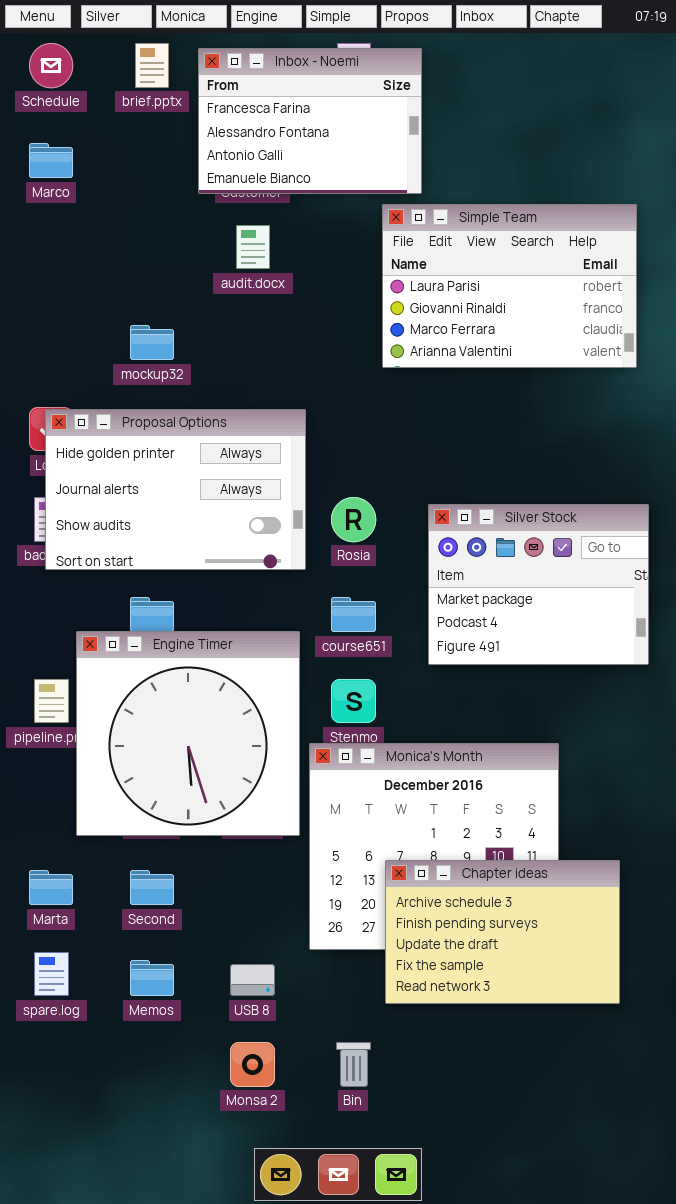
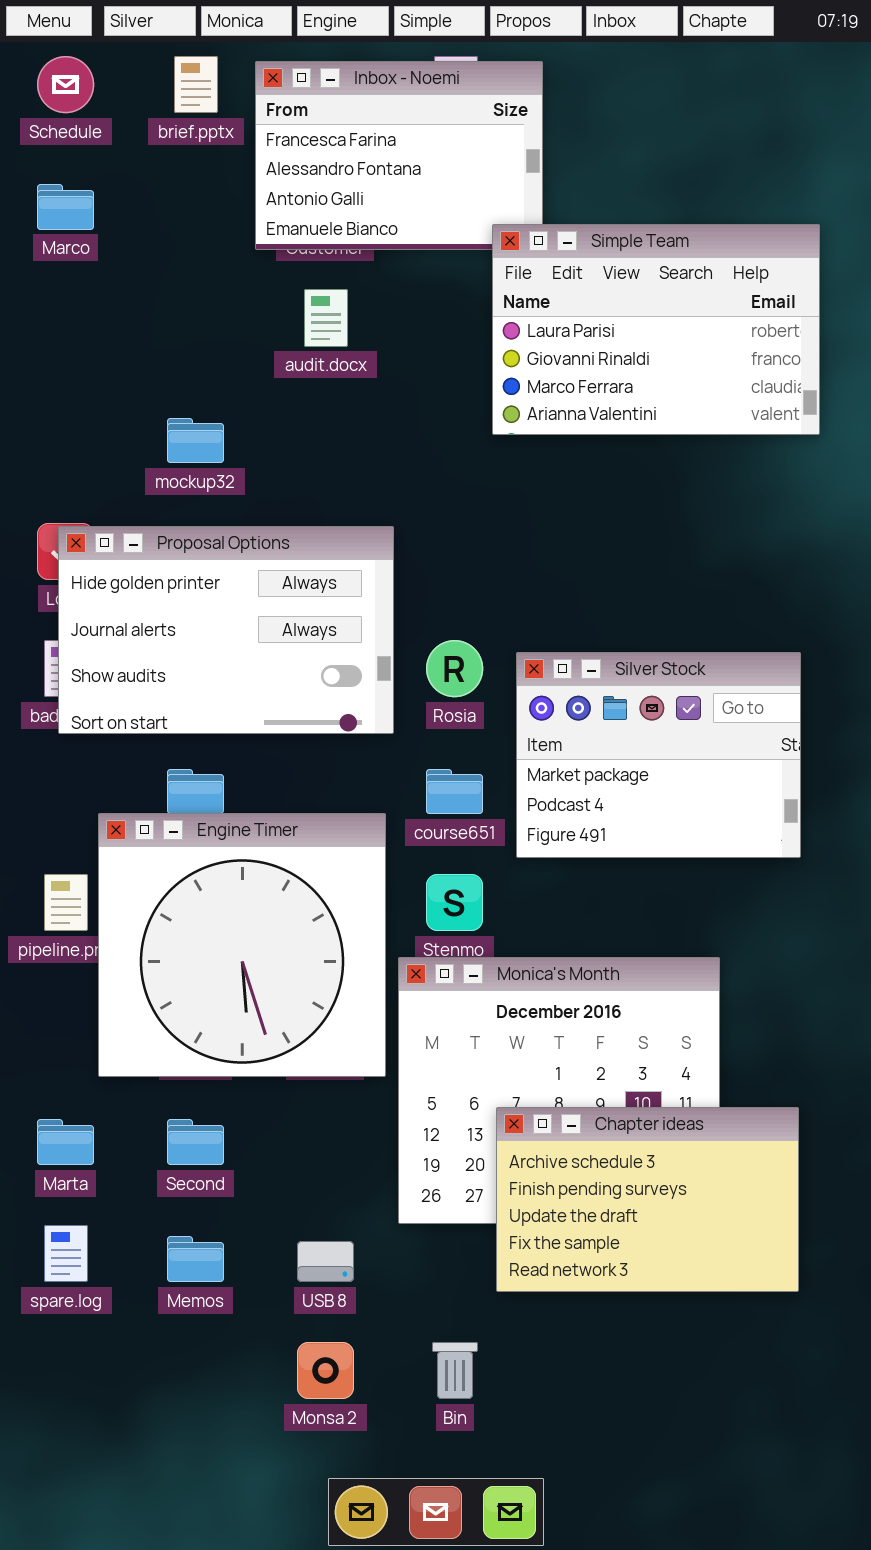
Simple Team: [382,204,637,368] -> [492,224,820,435], moved
Silver Stock: [428,504,649,665] -> [516,652,801,858], moved

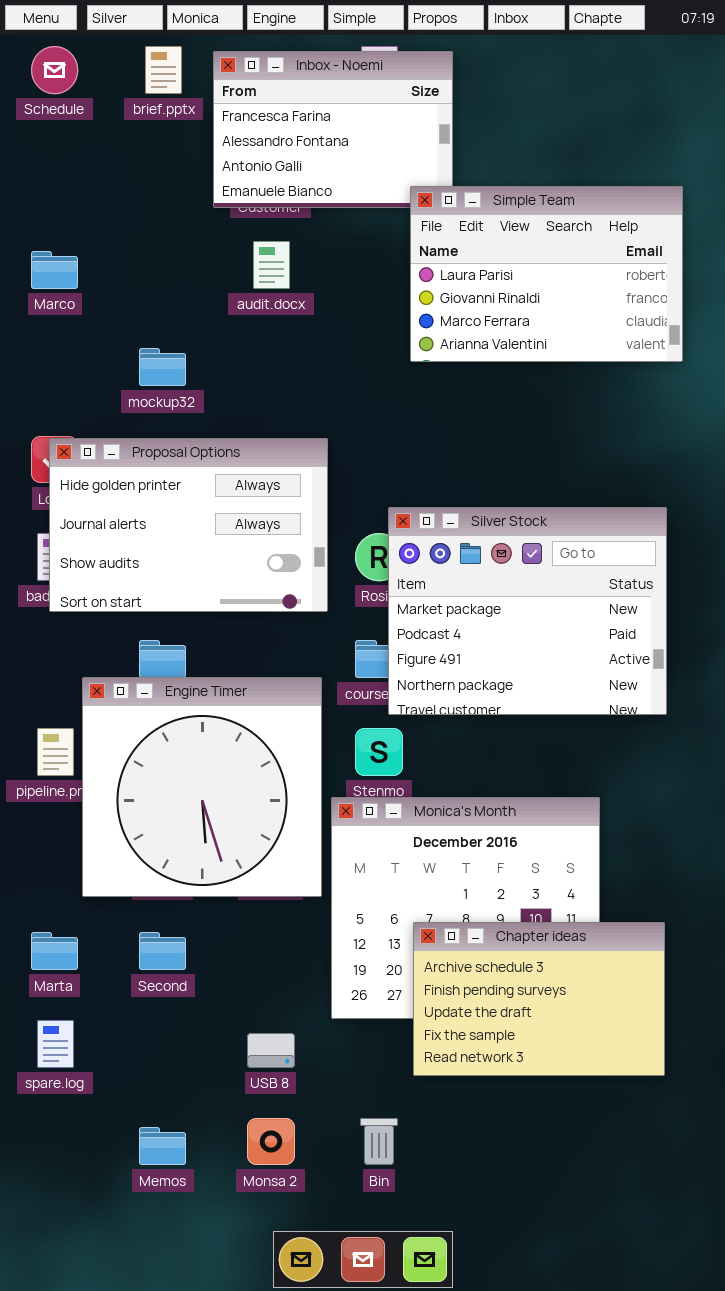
Marco: [37,184,94,230] -> [31,251,78,289], moved
Silver Stock: [516,652,801,858] -> [388,507,667,715], resized
Memos: [167,1236,224,1282] -> [139,1127,186,1165], moved

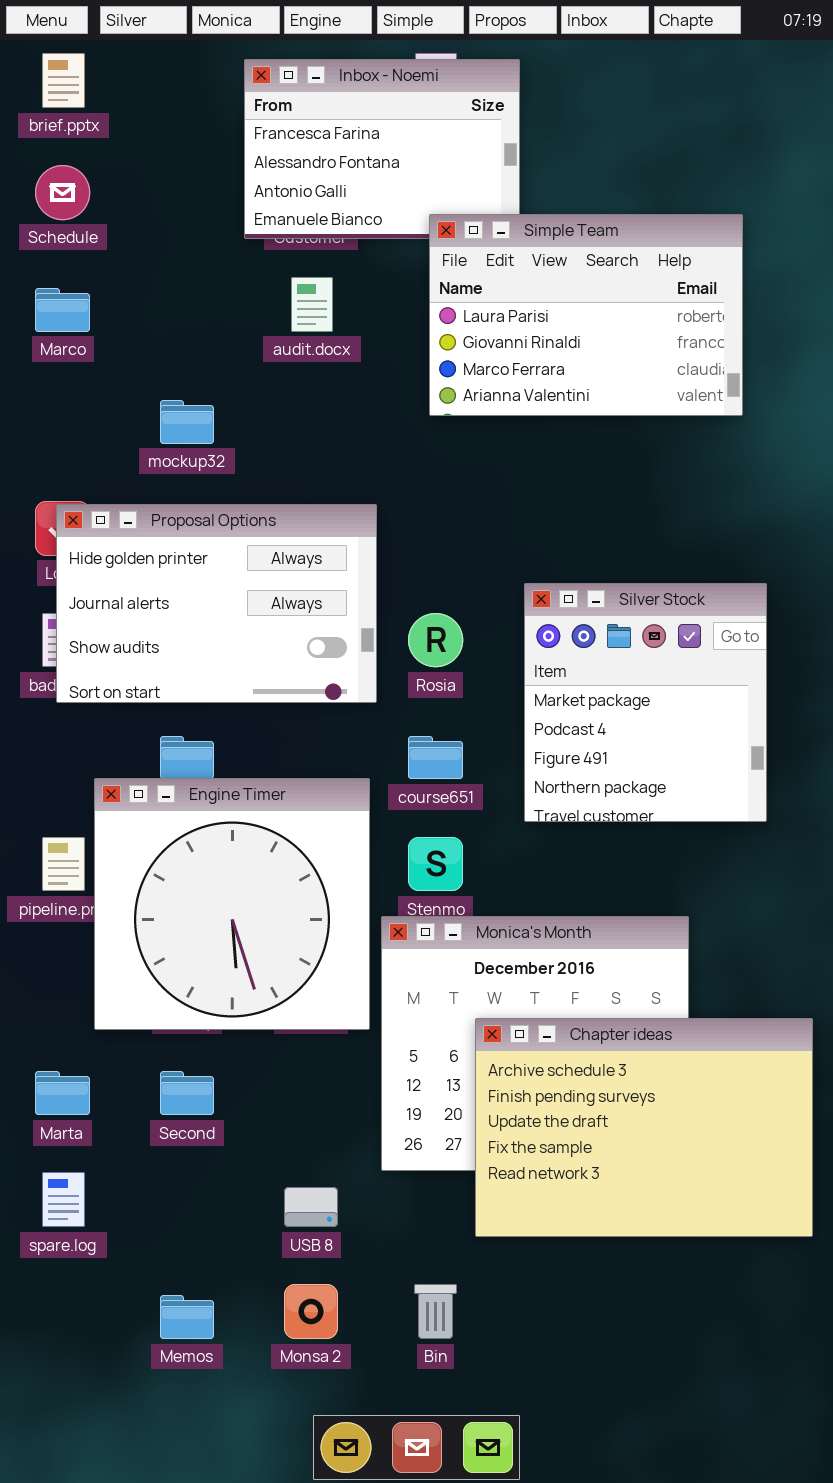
Schedule: [31,46,78,94] -> [35,165,90,220], moved
brief.pptx: [145,46,182,94] -> [42,53,85,108], moved
Simple Team: [410,186,683,362] -> [429,214,743,416], moved
Silver Stock: [388,507,667,715] -> [524,583,767,822], resized
Chapter ideas: [413,922,665,1076] -> [475,1018,813,1237], resized

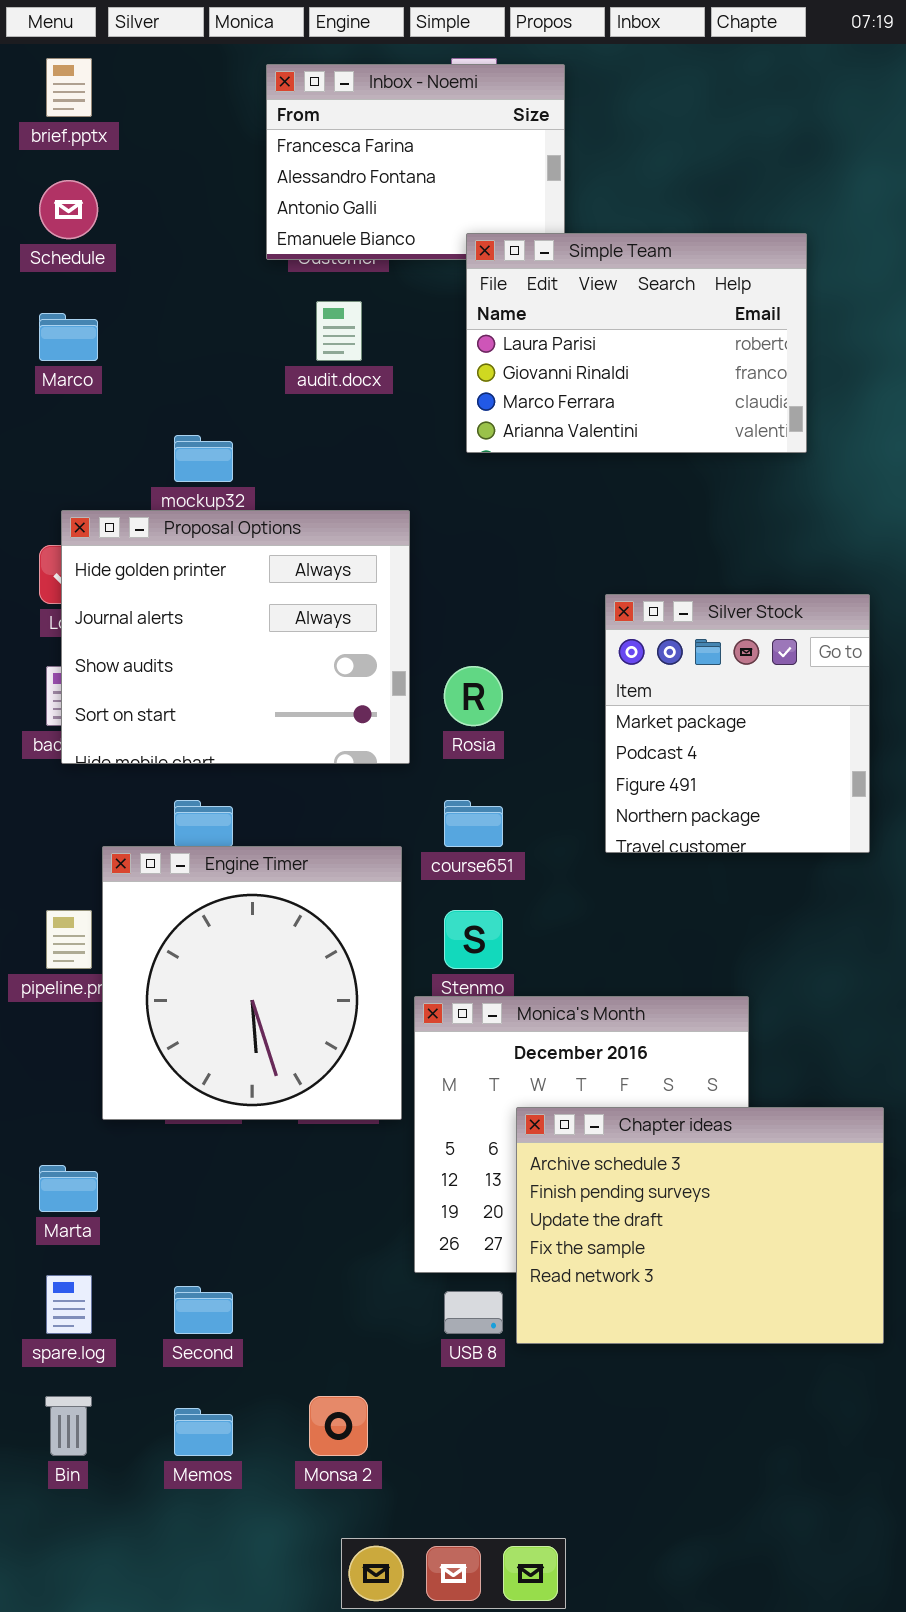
Proposal Options: [56,504,377,703] -> [61,510,410,764], resized
Silver Stock: [524,583,767,822] -> [605,594,870,853], moved
Second: [160,1071,214,1115] -> [174,1286,233,1334], moved
USB 8: [284,1187,338,1227] -> [444,1291,503,1334], moved
Bin: [414,1284,457,1339] -> [45,1396,92,1456], moved

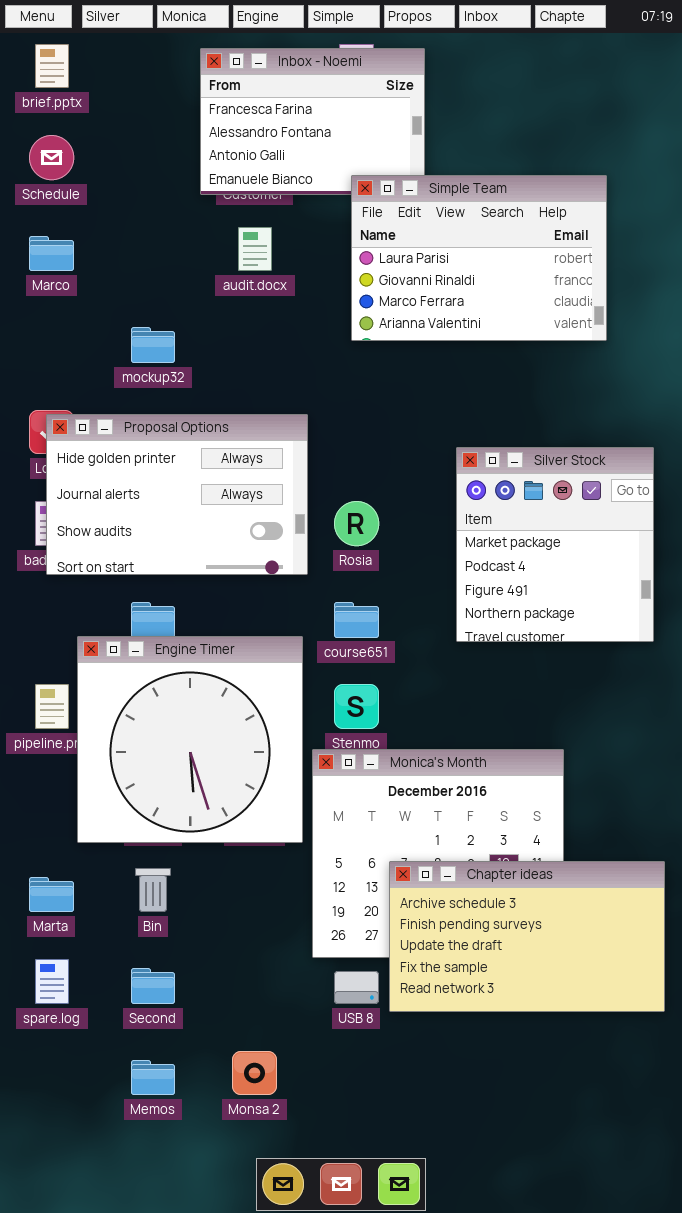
Proposal Options: [61,510,410,764] -> [46,414,308,575], resized
Chapter ideas: [516,1107,884,1344] -> [389,861,665,1012], resized
Bin: [45,1396,92,1456] -> [135,868,171,912], moved

